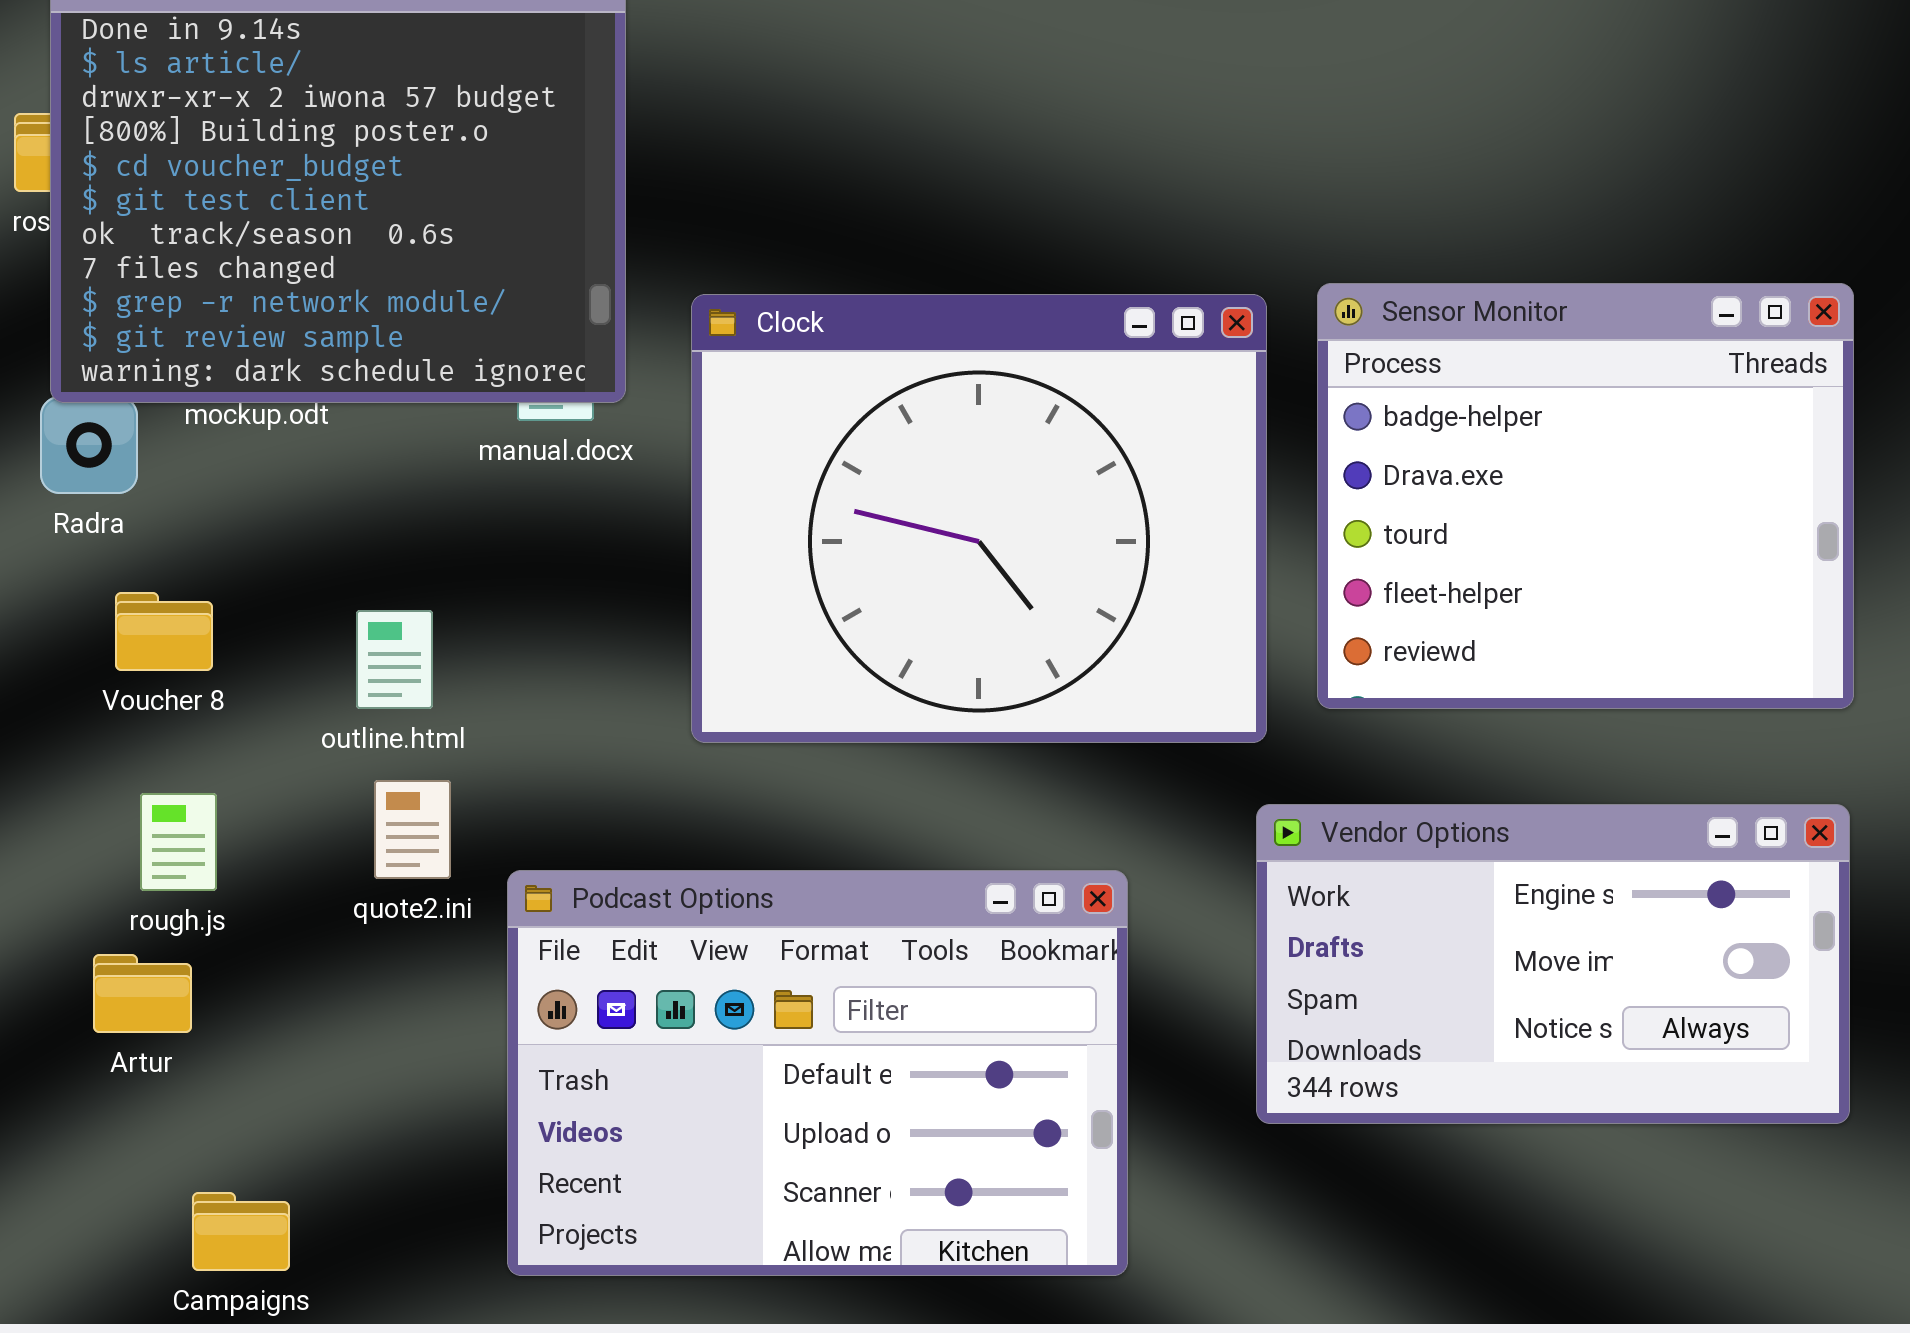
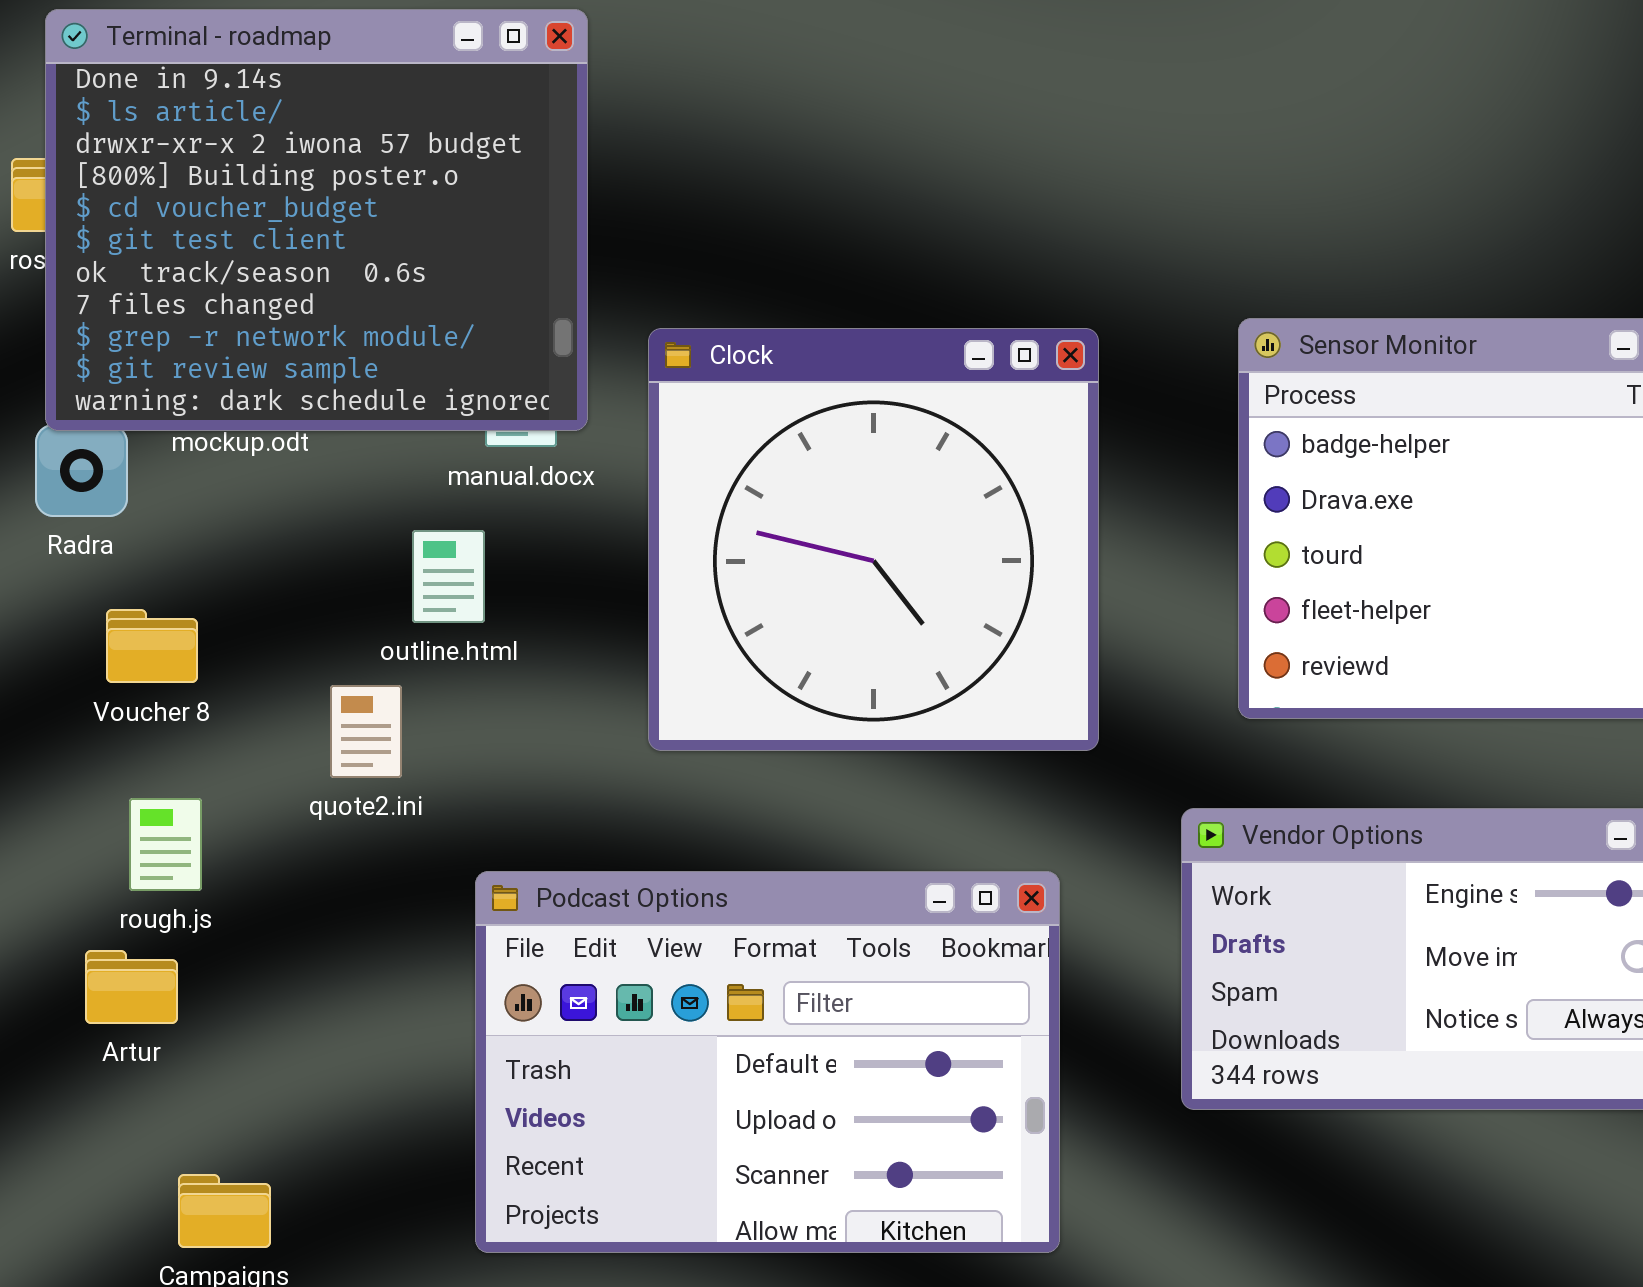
Clock: [691,294,1267,743] -> [648,328,1099,751], resized
outline.html: [356,610,433,709] -> [412,530,485,623], moved
quote2.ini: [374,780,451,879] -> [330,685,402,778], moved

